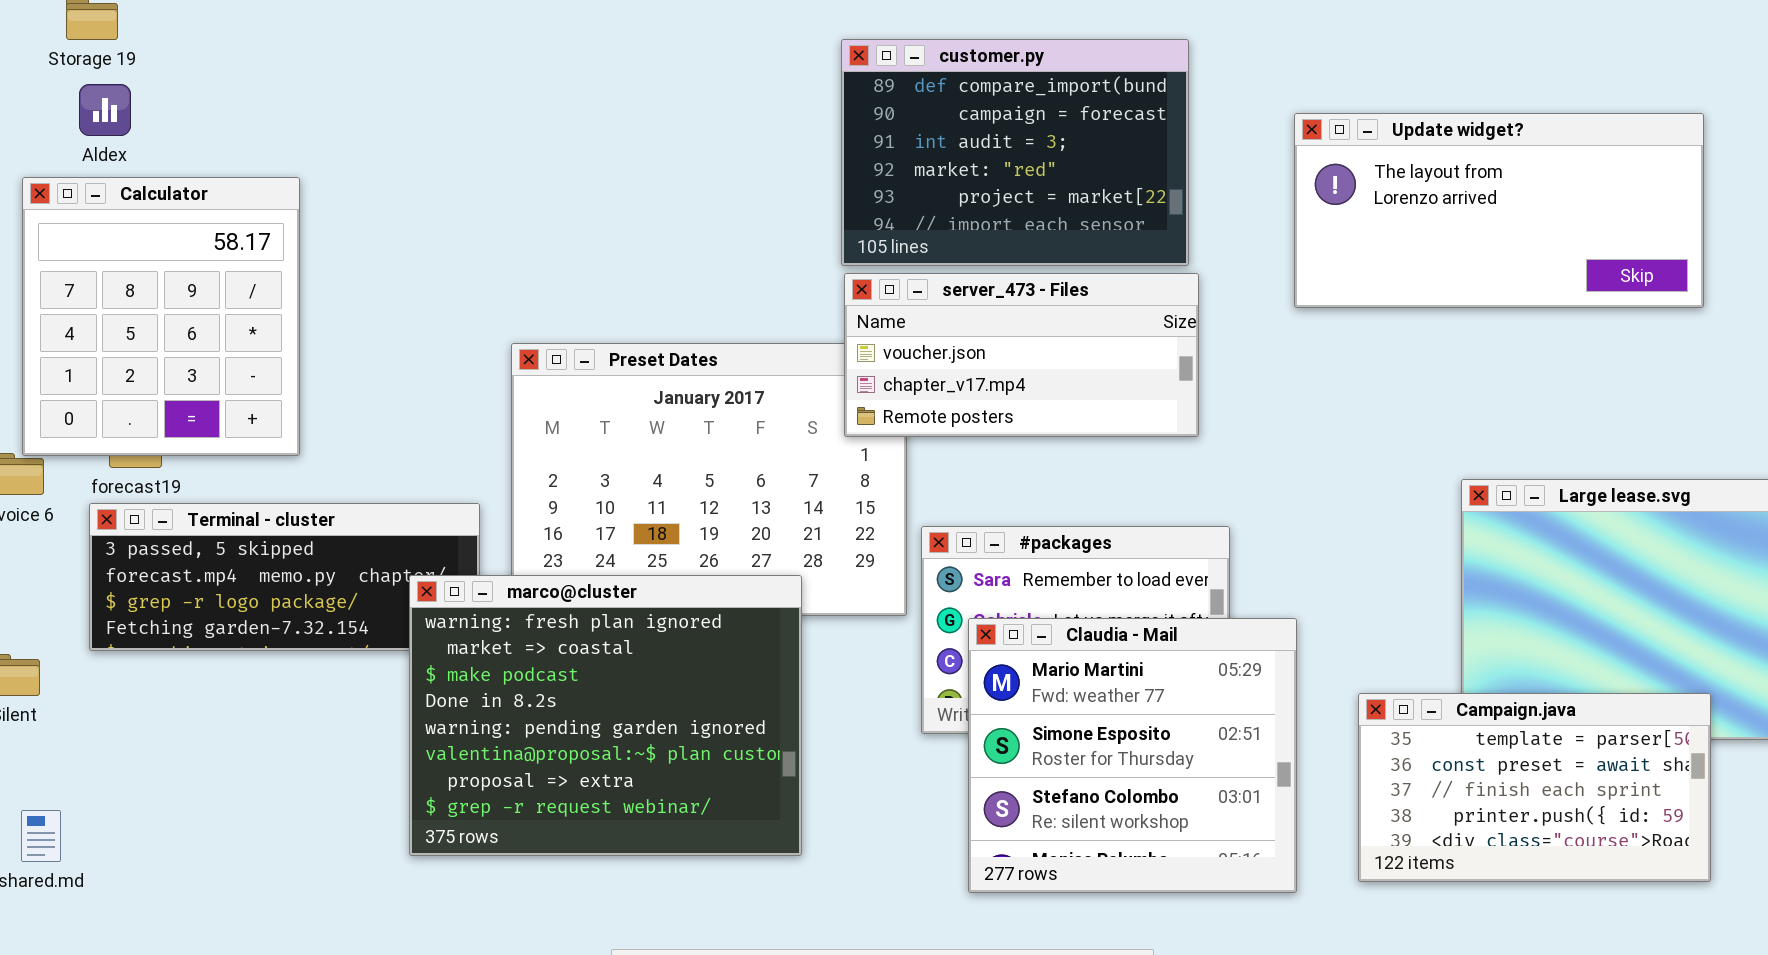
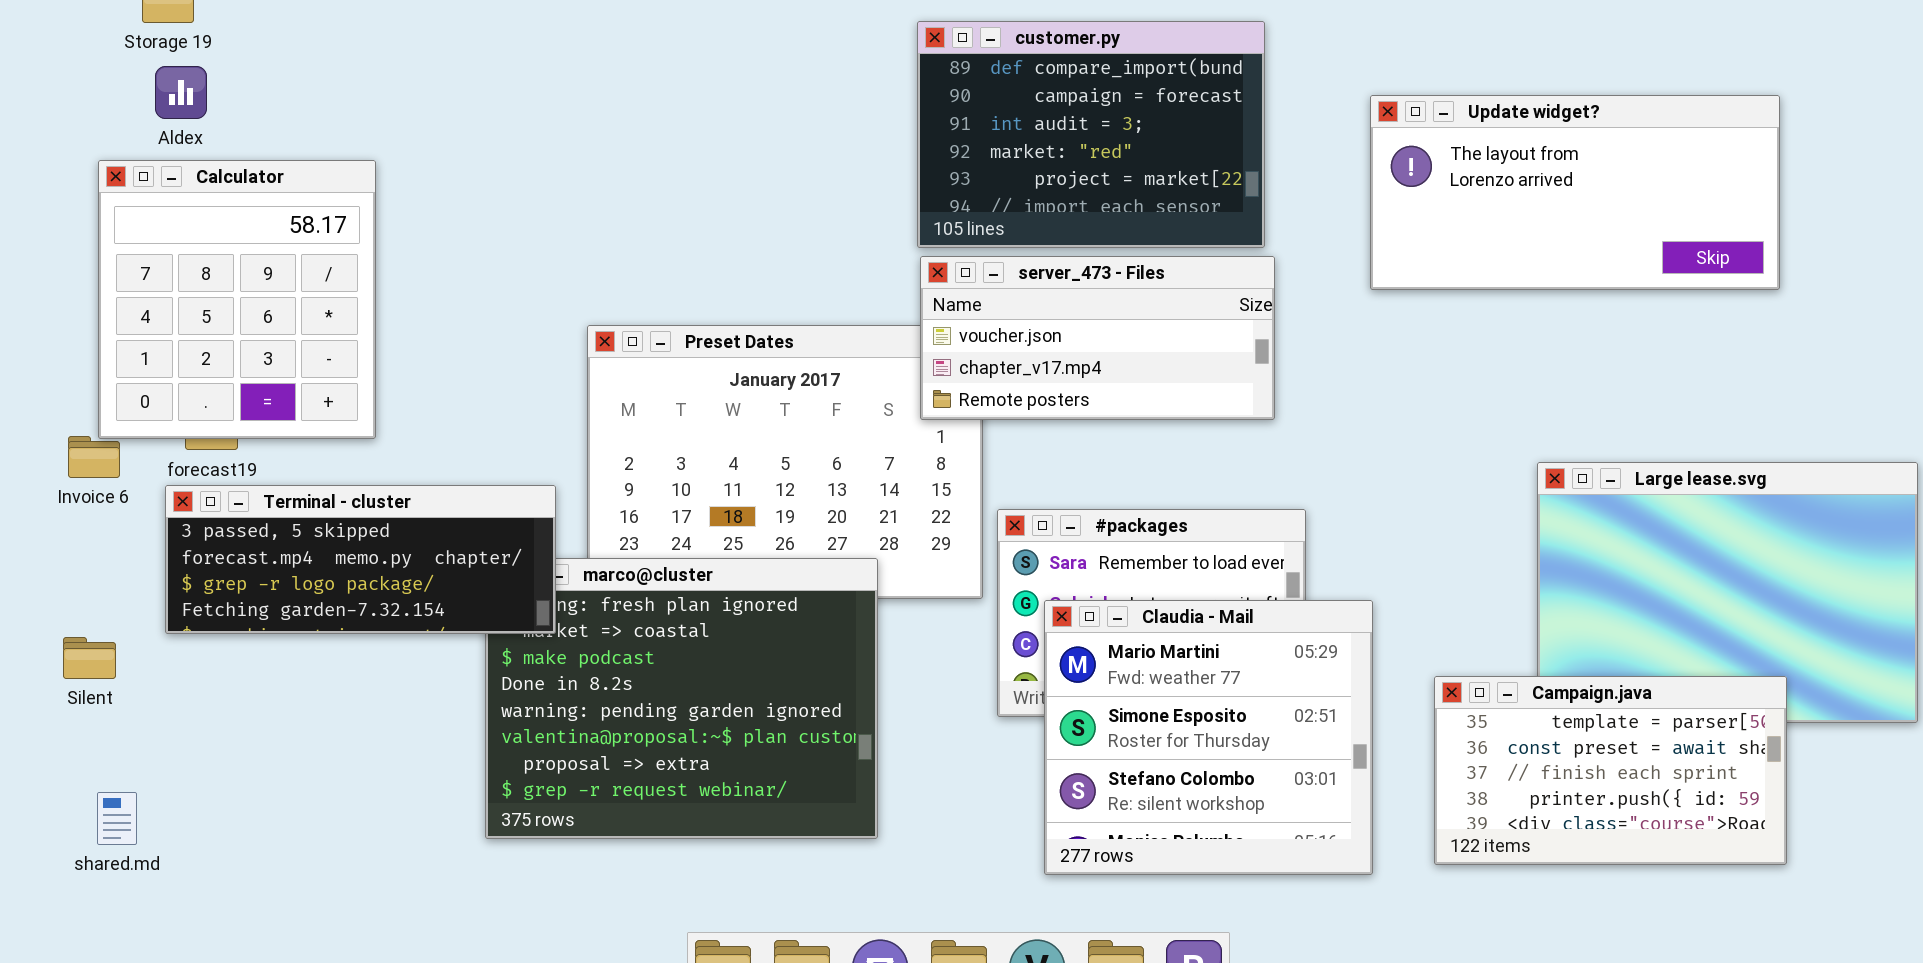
Terminal - cluster: [89,503,480,651] -> [165,485,556,634], raised

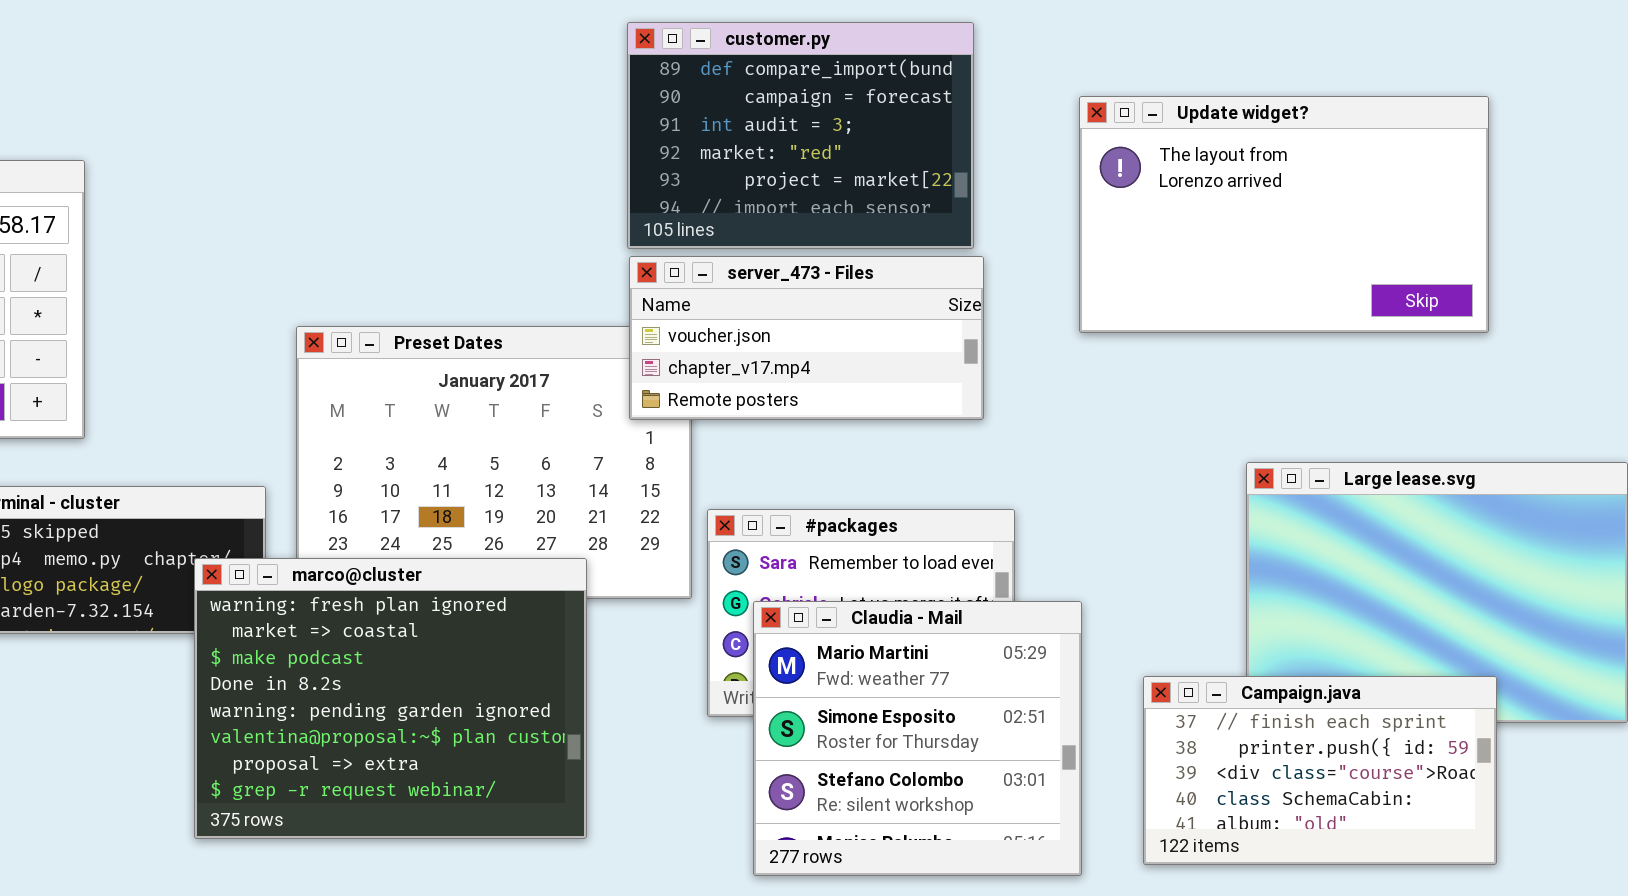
Update widget?: [1370,95,1780,290] -> [1079,96,1489,333], resized
marco@cluster: [485,558,878,839] -> [194,558,587,839], raised
Campaign.java: [1434,676,1787,865] -> [1143,676,1497,865], scrolled down 2 rows

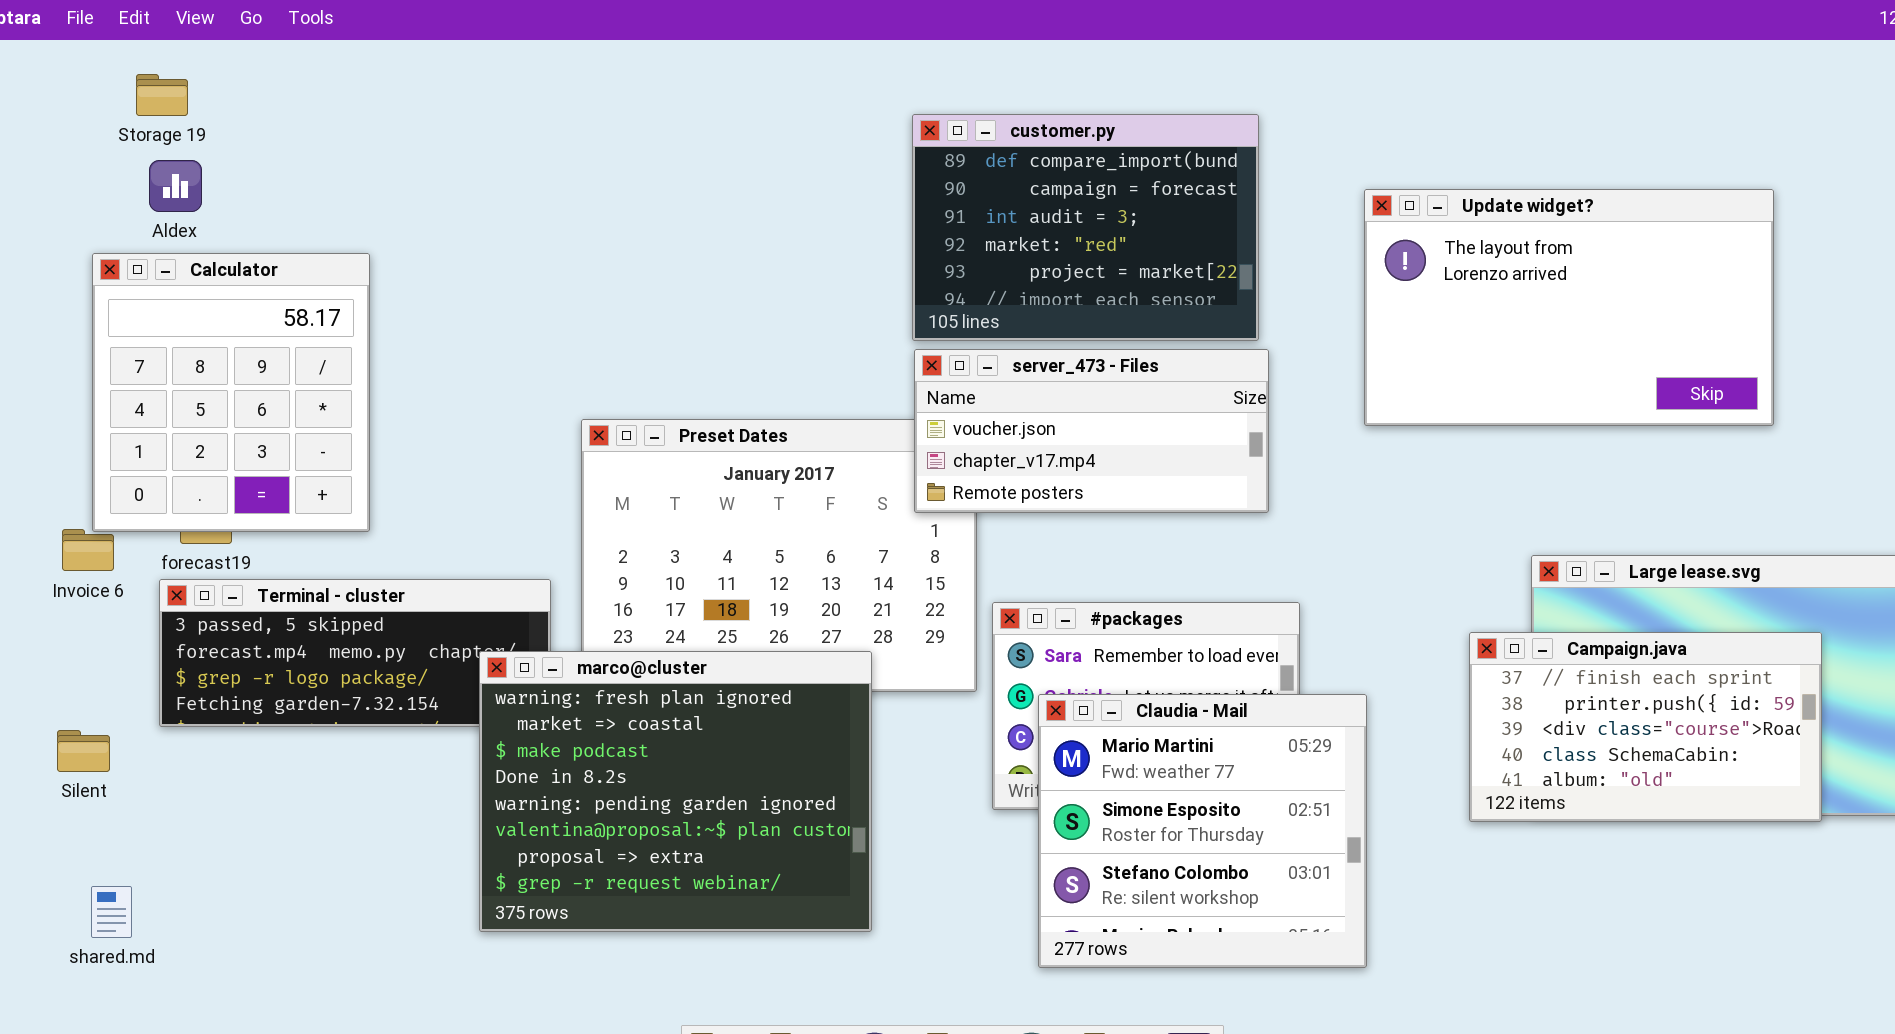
Campaign.java: [1143,676,1497,865] -> [1469,632,1822,822], moved

